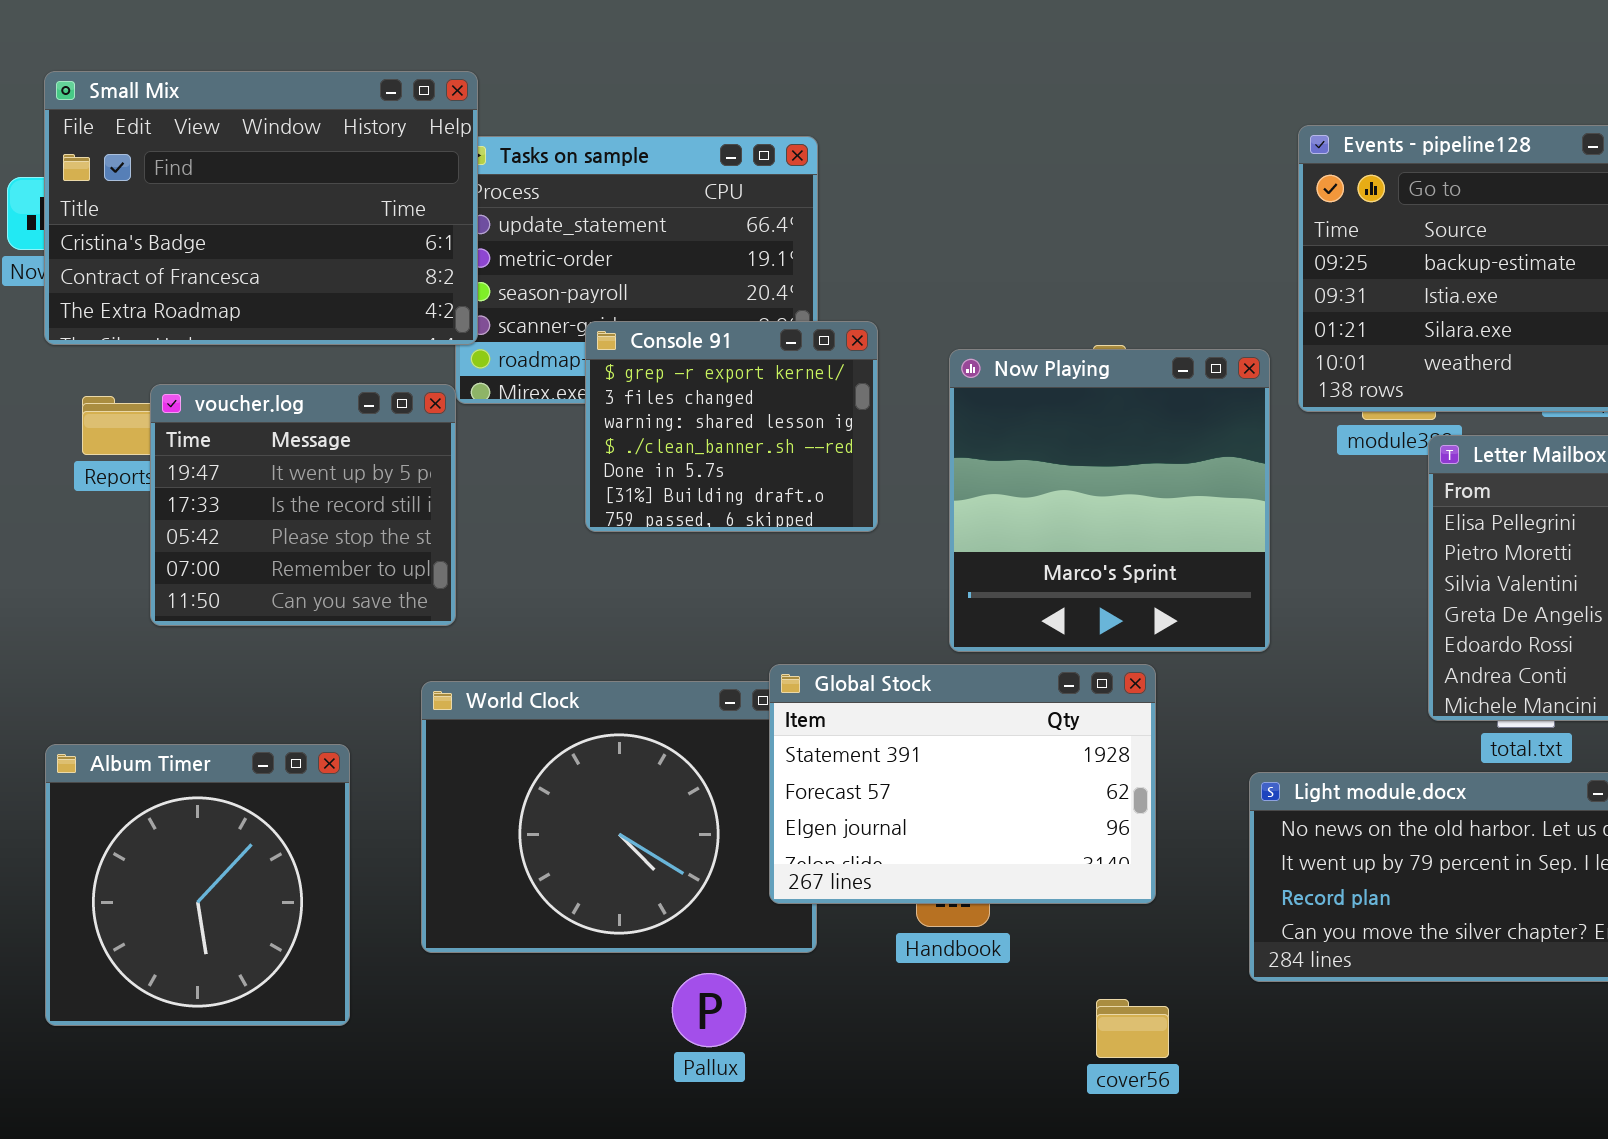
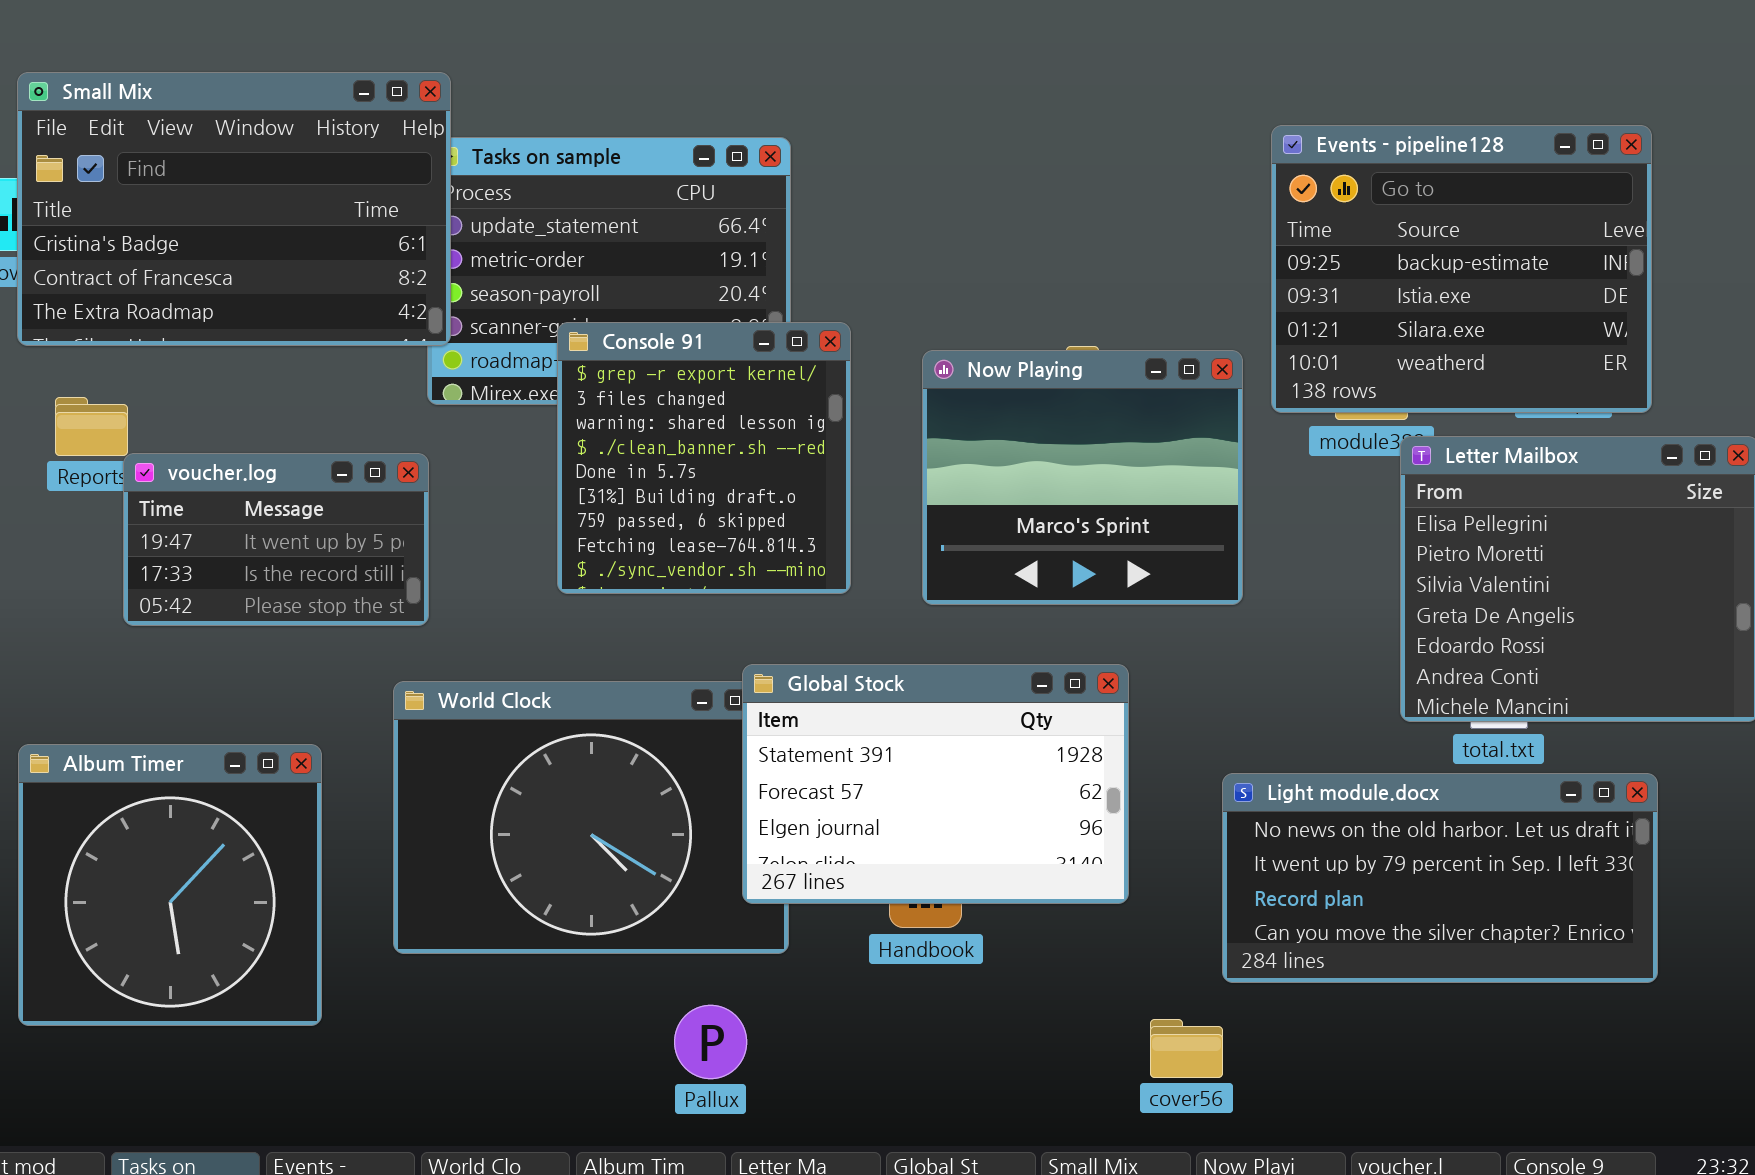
Console 91: [585,321,878,532] -> [557,322,851,594], resized
Now Playing: [949,349,1270,652] -> [922,350,1243,605], resized
voucher.log: [150,384,456,626] -> [123,453,429,626], resized
Pallux: [672,973,746,1047] -> [674,1005,747,1079], moved
cover56: [1096,999,1169,1058] -> [1150,1019,1223,1078], moved

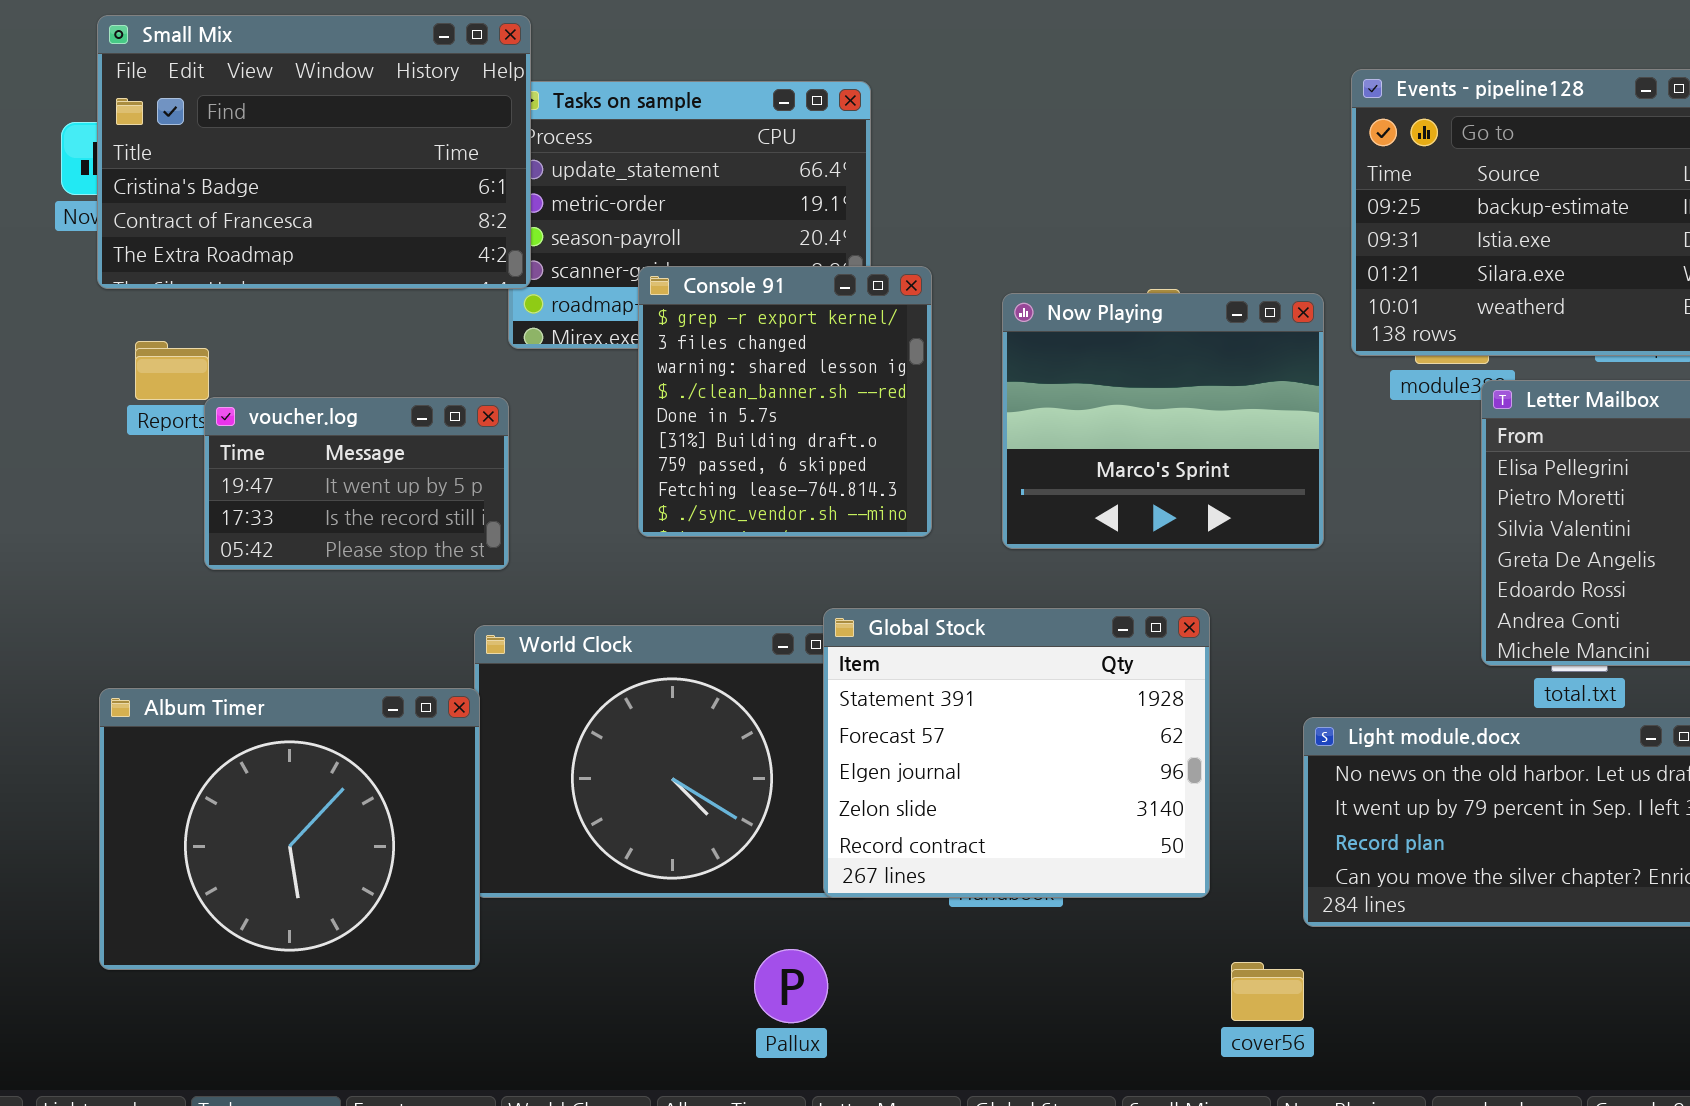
Global Stock: [742,664,1129,904] -> [823,608,1210,898], resized
Album Timer: [18,744,322,1026] -> [99,688,480,970], resized

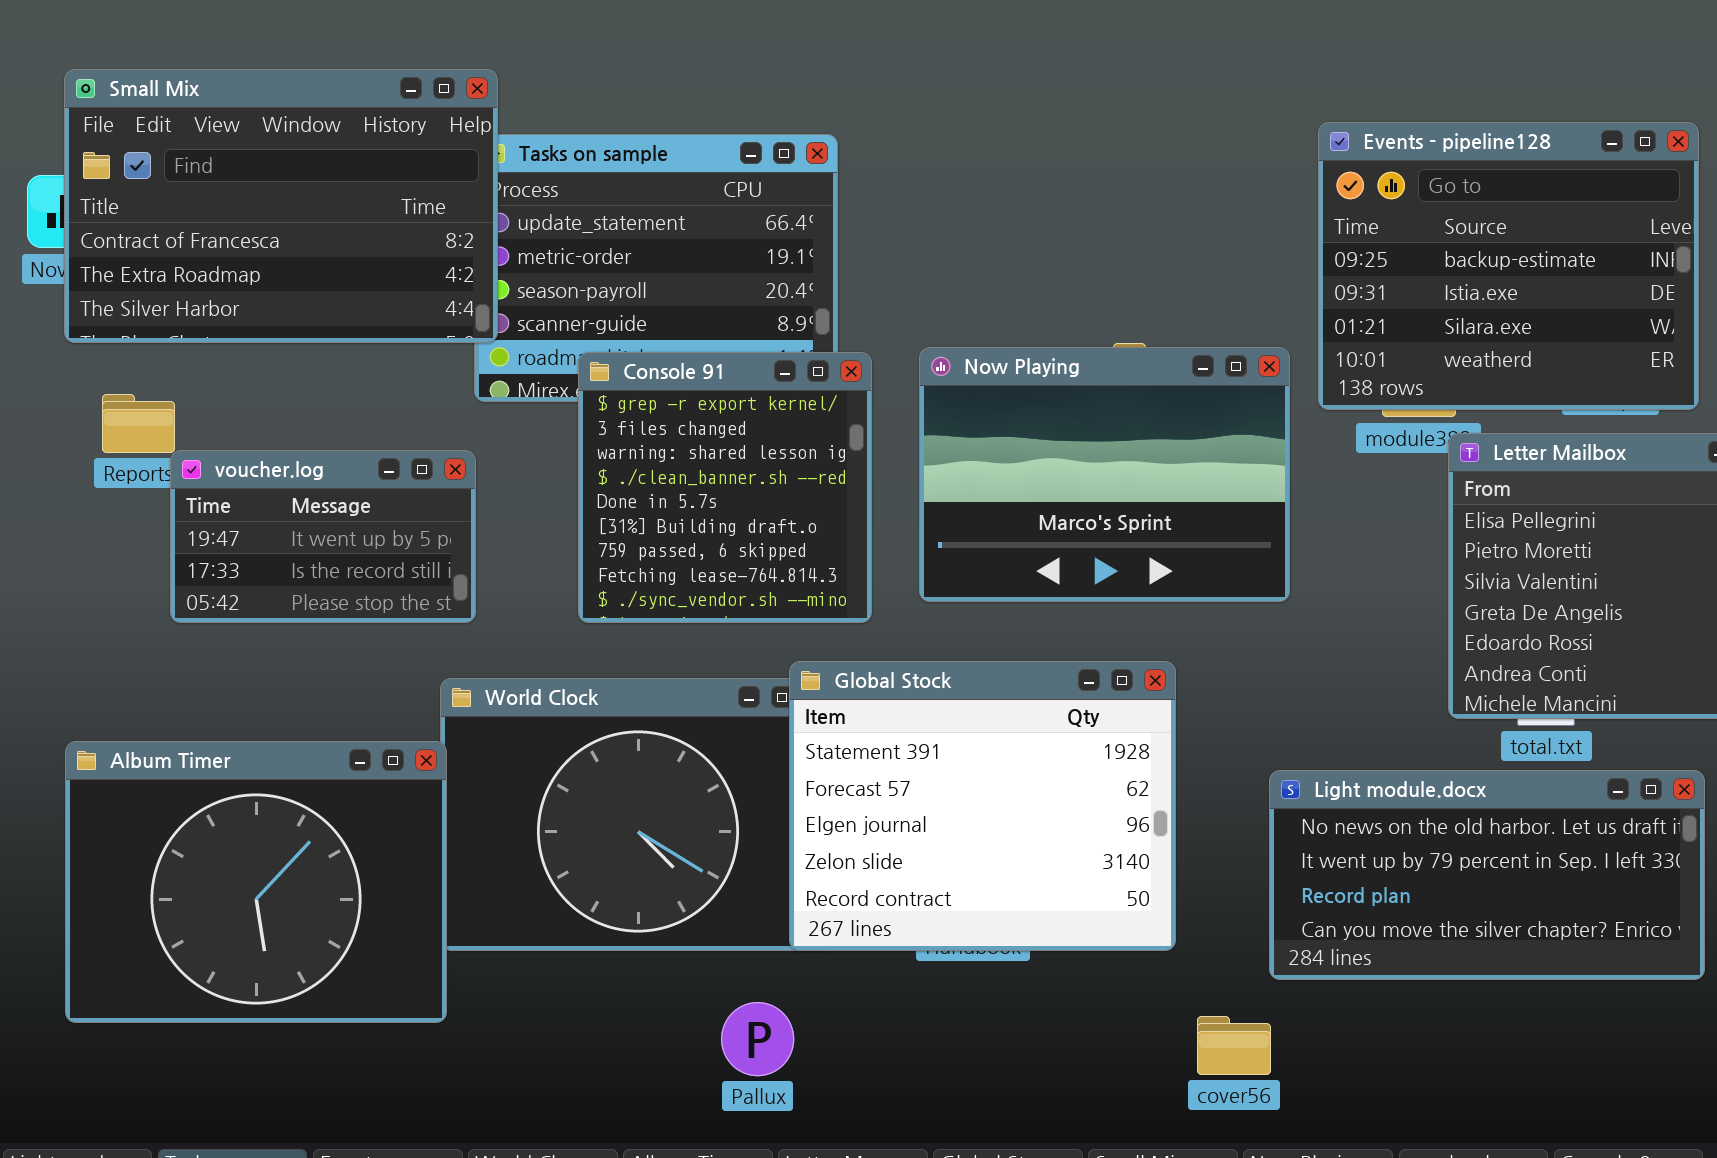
Small Mix: [97,15,531,289] -> [64,69,498,343], scrolled down 1 row
Console 91: [638,266,932,537] -> [578,352,872,623], moved
Now Playing: [1002,293,1324,549] -> [919,347,1290,602], resized

